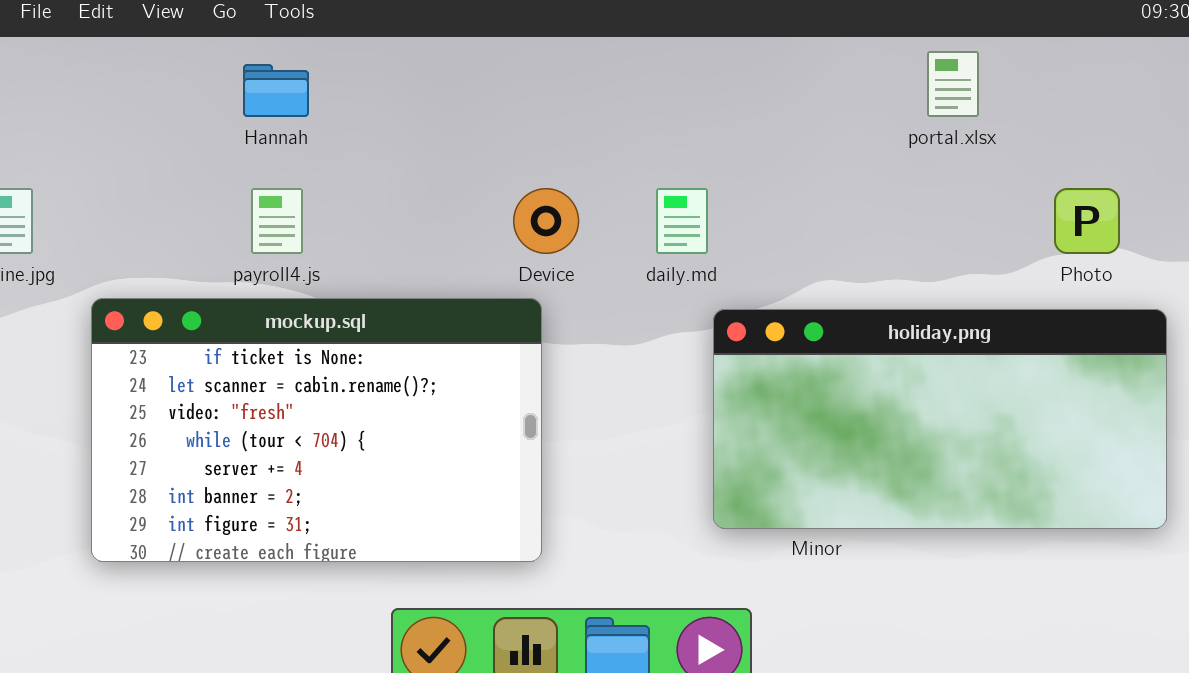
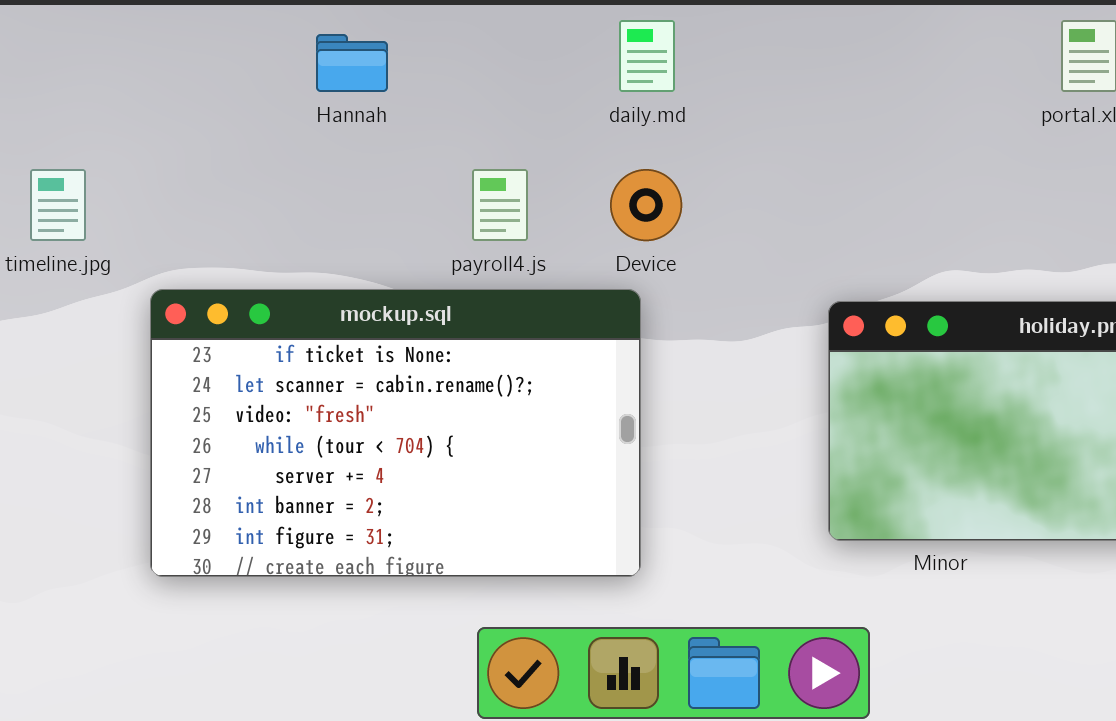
payroll4.js: [251,188,303,254] -> [472,169,528,241], moved
daily.md: [656,188,708,254] -> [619,20,675,92], moved

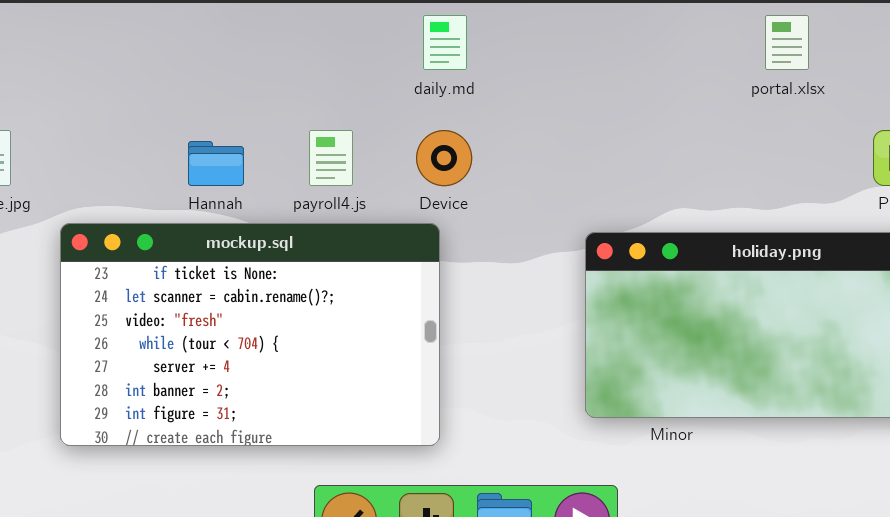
Hannah: [316,34,388,92] -> [188,141,244,186], moved

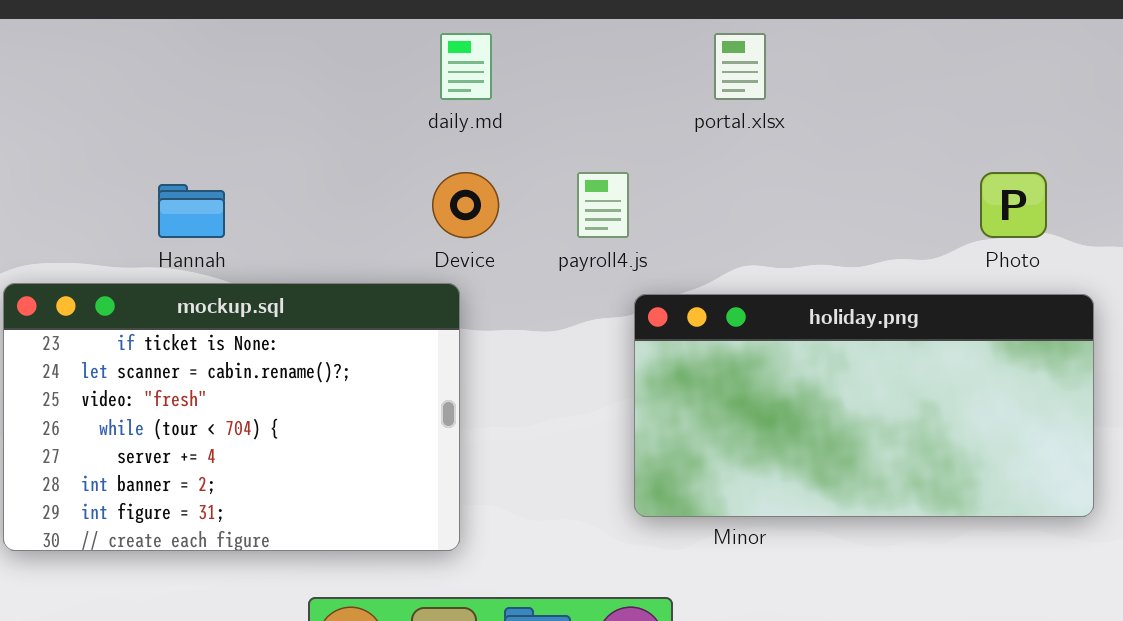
portal.xlsx: [765,15,809,70] -> [714,33,766,100], moved
payroll4.js: [309,130,353,186] -> [577,172,629,238], moved

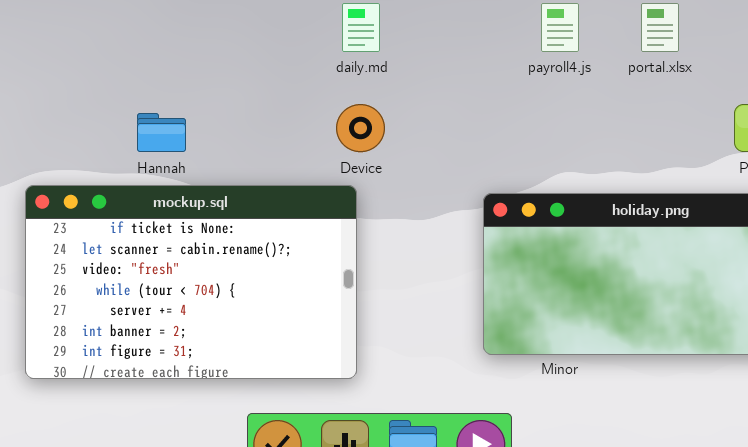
portal.xlsx: [714,33,766,100] -> [641,3,679,52], moved
payroll4.js: [577,172,629,238] -> [541,3,579,52], moved

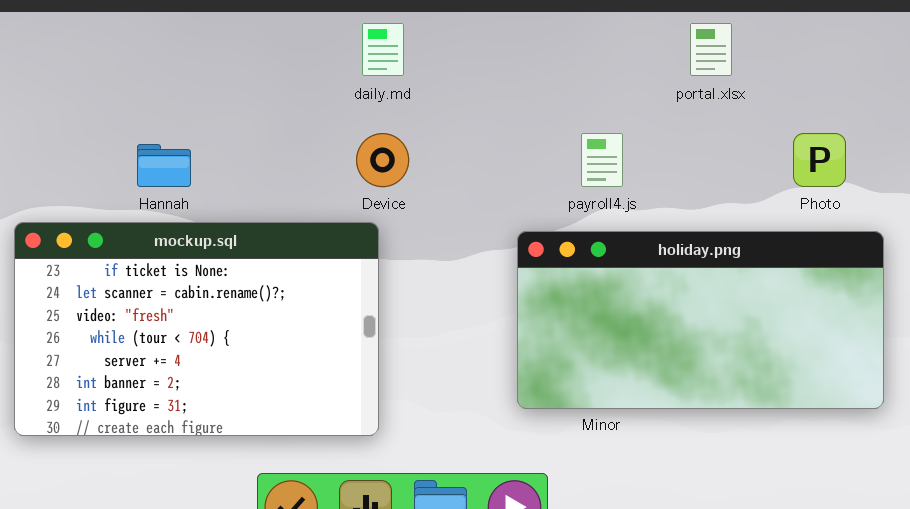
payroll4.js: [541,3,579,52] -> [581,133,623,187], moved

